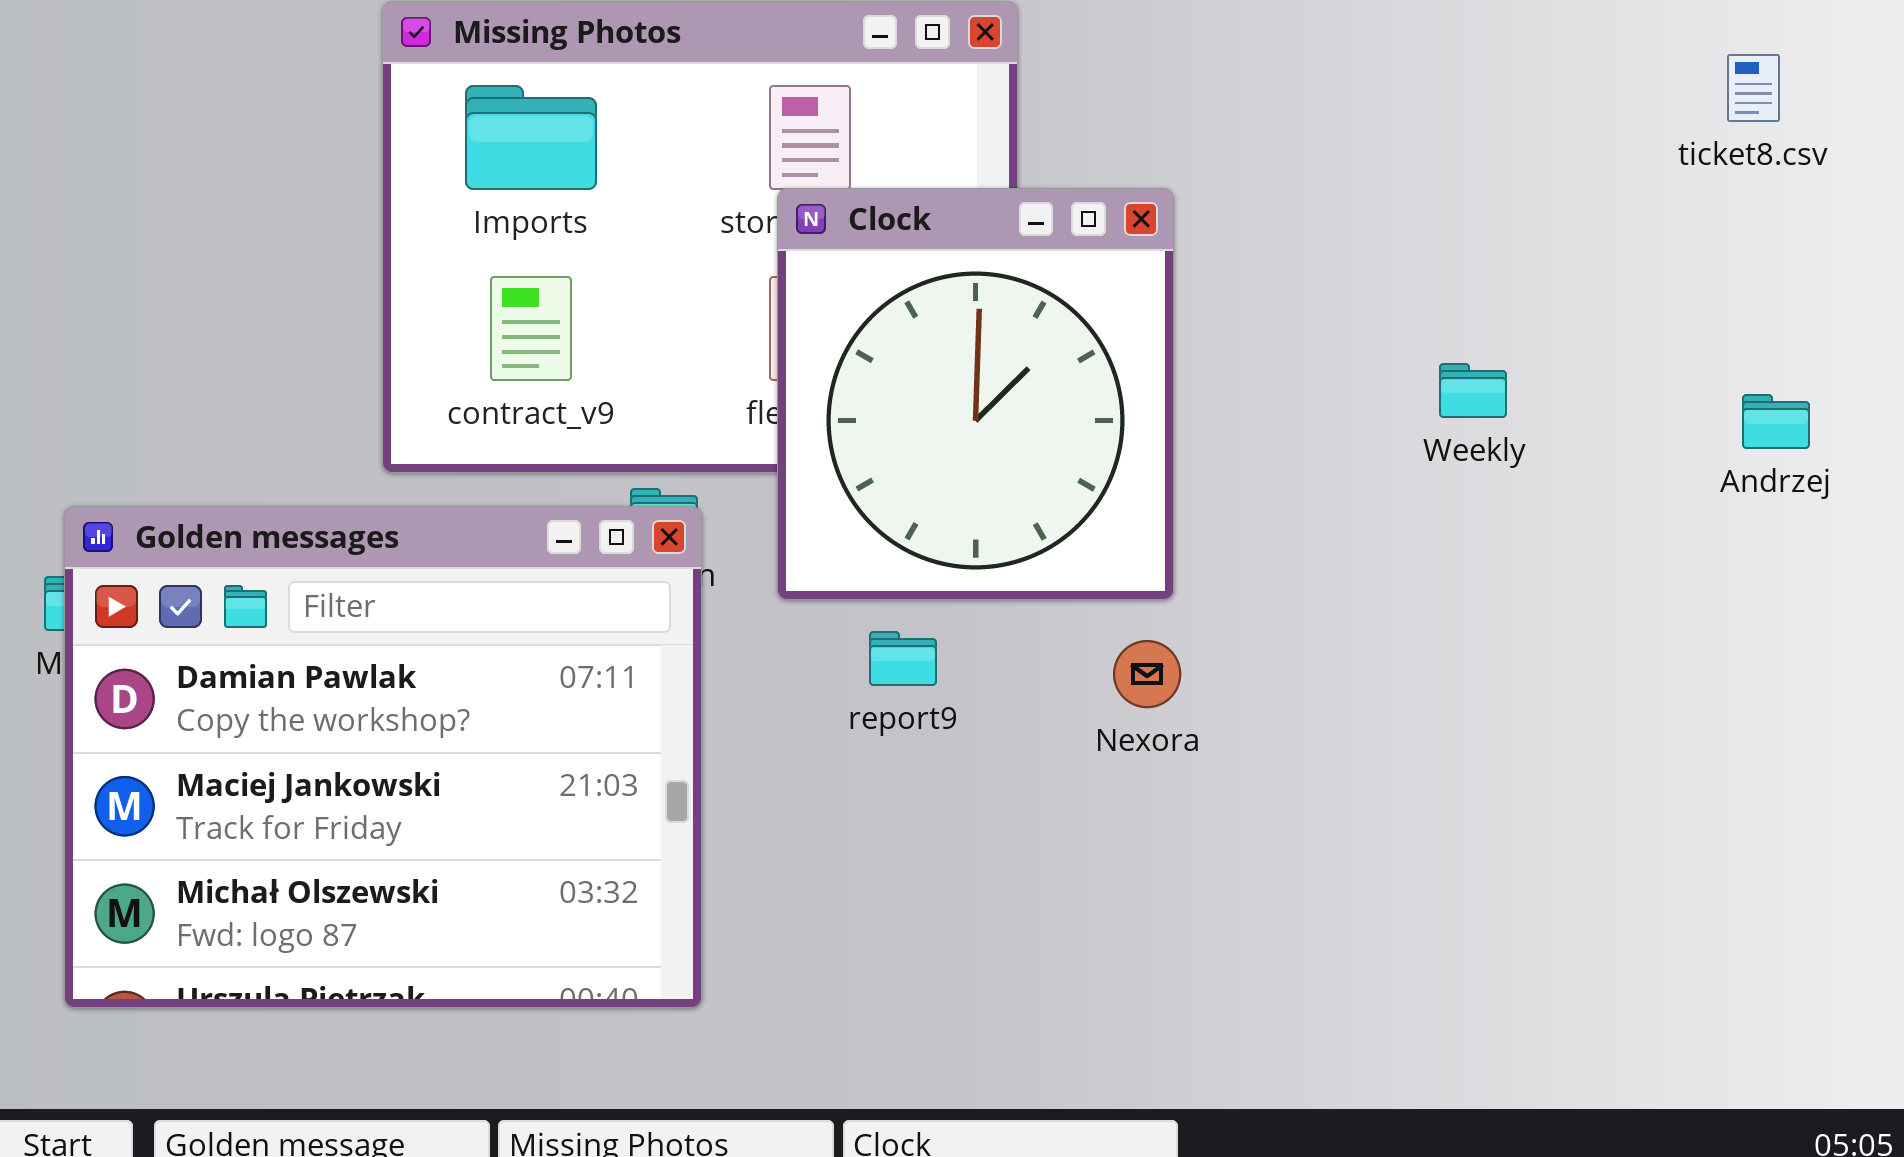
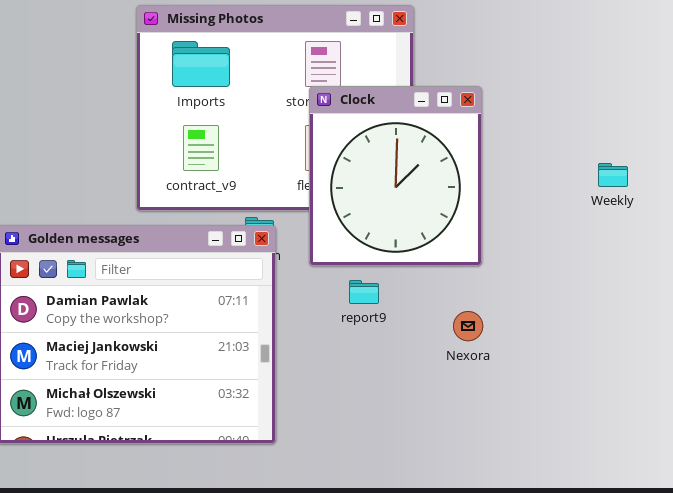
Nexora: [1113,640,1181,708] -> [453,311,483,341], moved

